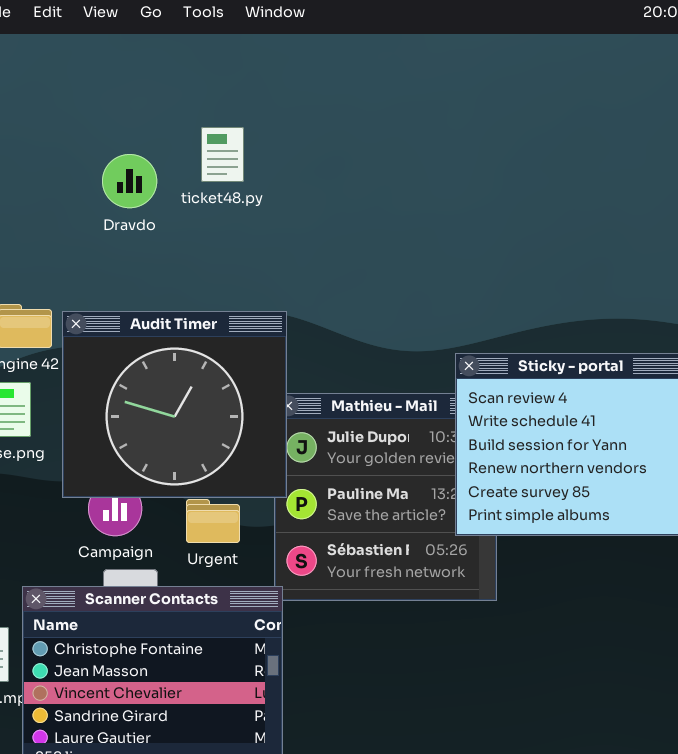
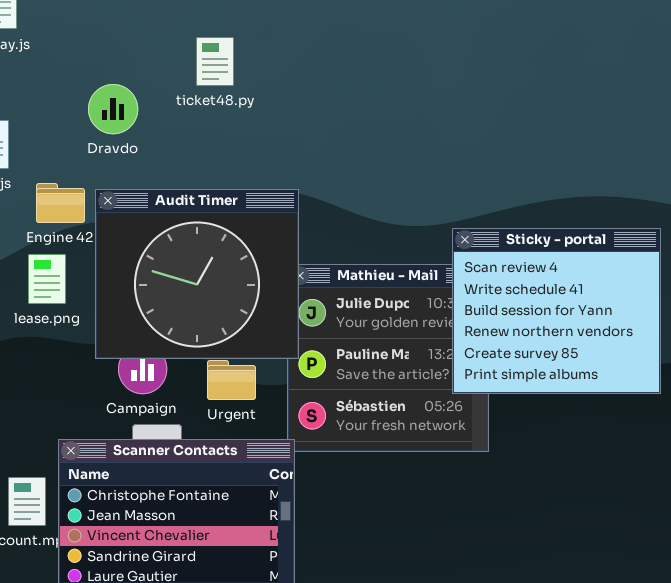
ticket48.py: [201,127,244,182] -> [196,37,234,86], moved
Dravdo: [102,154,157,208] -> [88,84,138,134], moved

